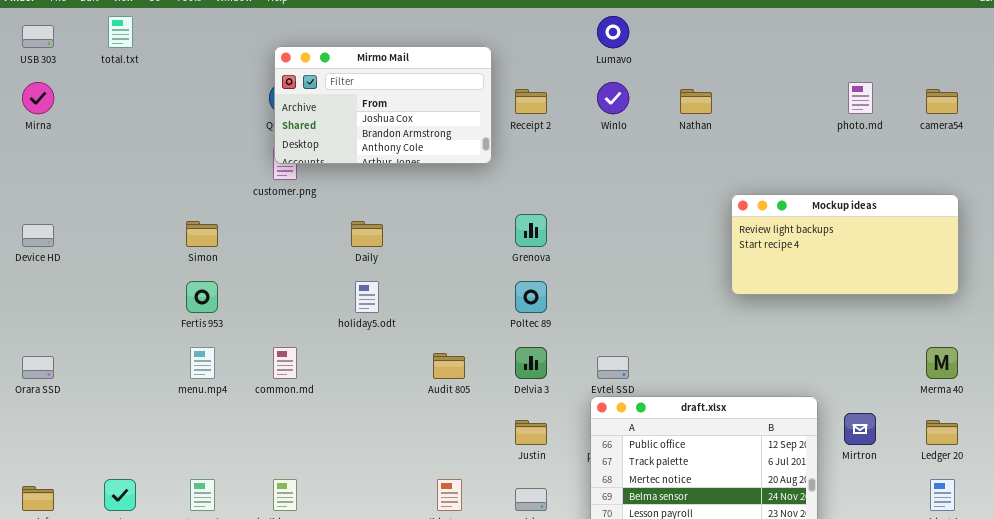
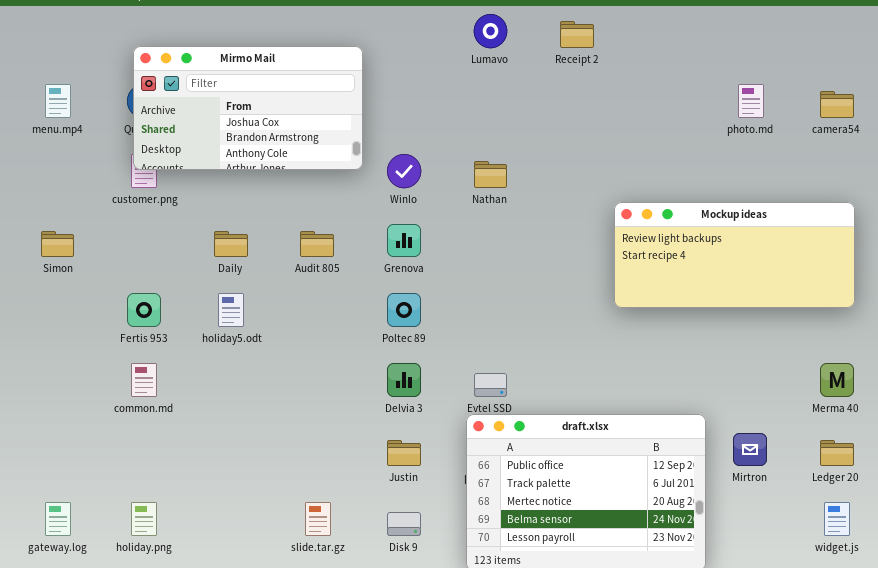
Winlo: [597,82,629,114] -> [387,154,421,188], moved
Receipt 2: [515,89,547,114] -> [560,21,594,48], moved
Nathan: [680,89,712,114] -> [474,161,507,188], moved
Fertis 953: [186,281,218,313] -> [127,293,161,327], moved
menu.mp4: [190,347,215,379] -> [45,84,71,118], moved
Audit 805: [433,353,465,379] -> [300,231,334,257], moved

